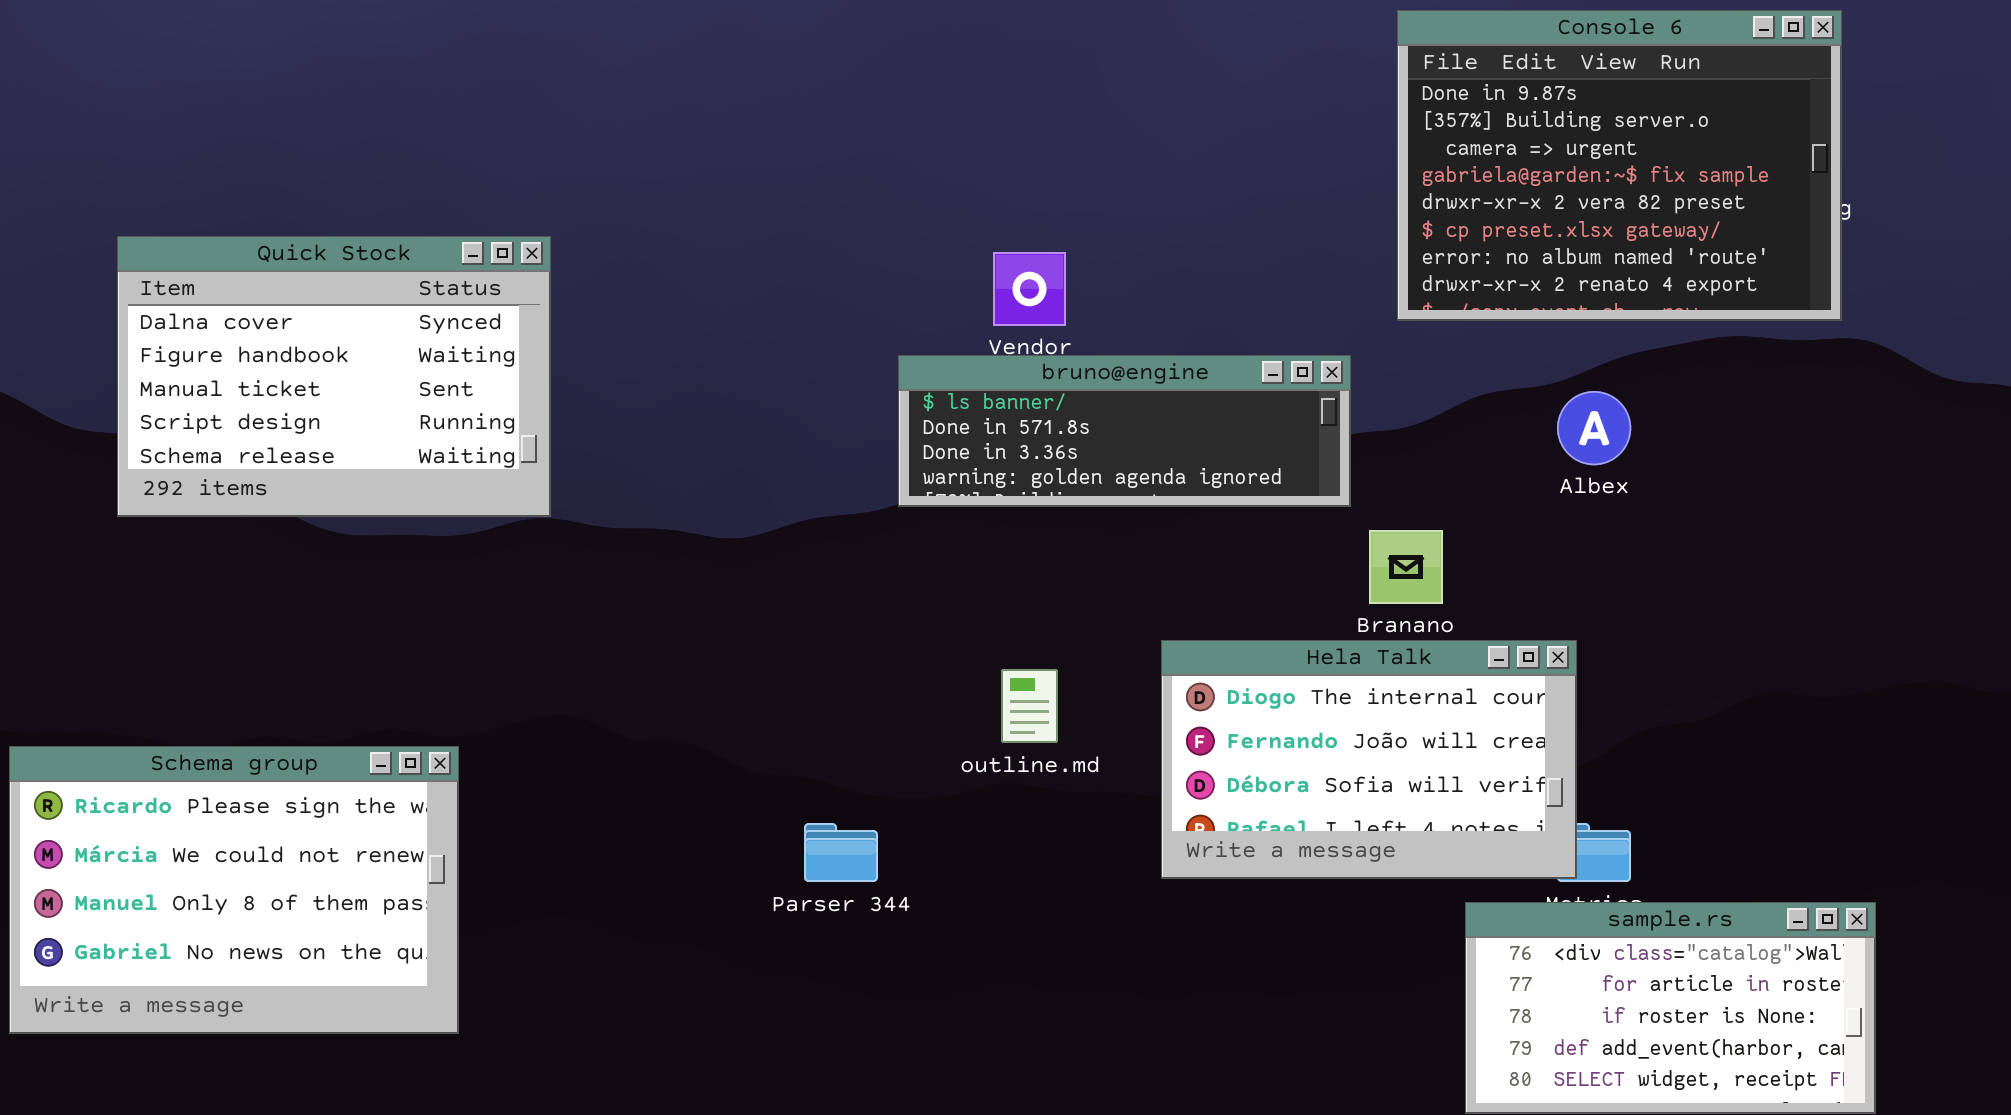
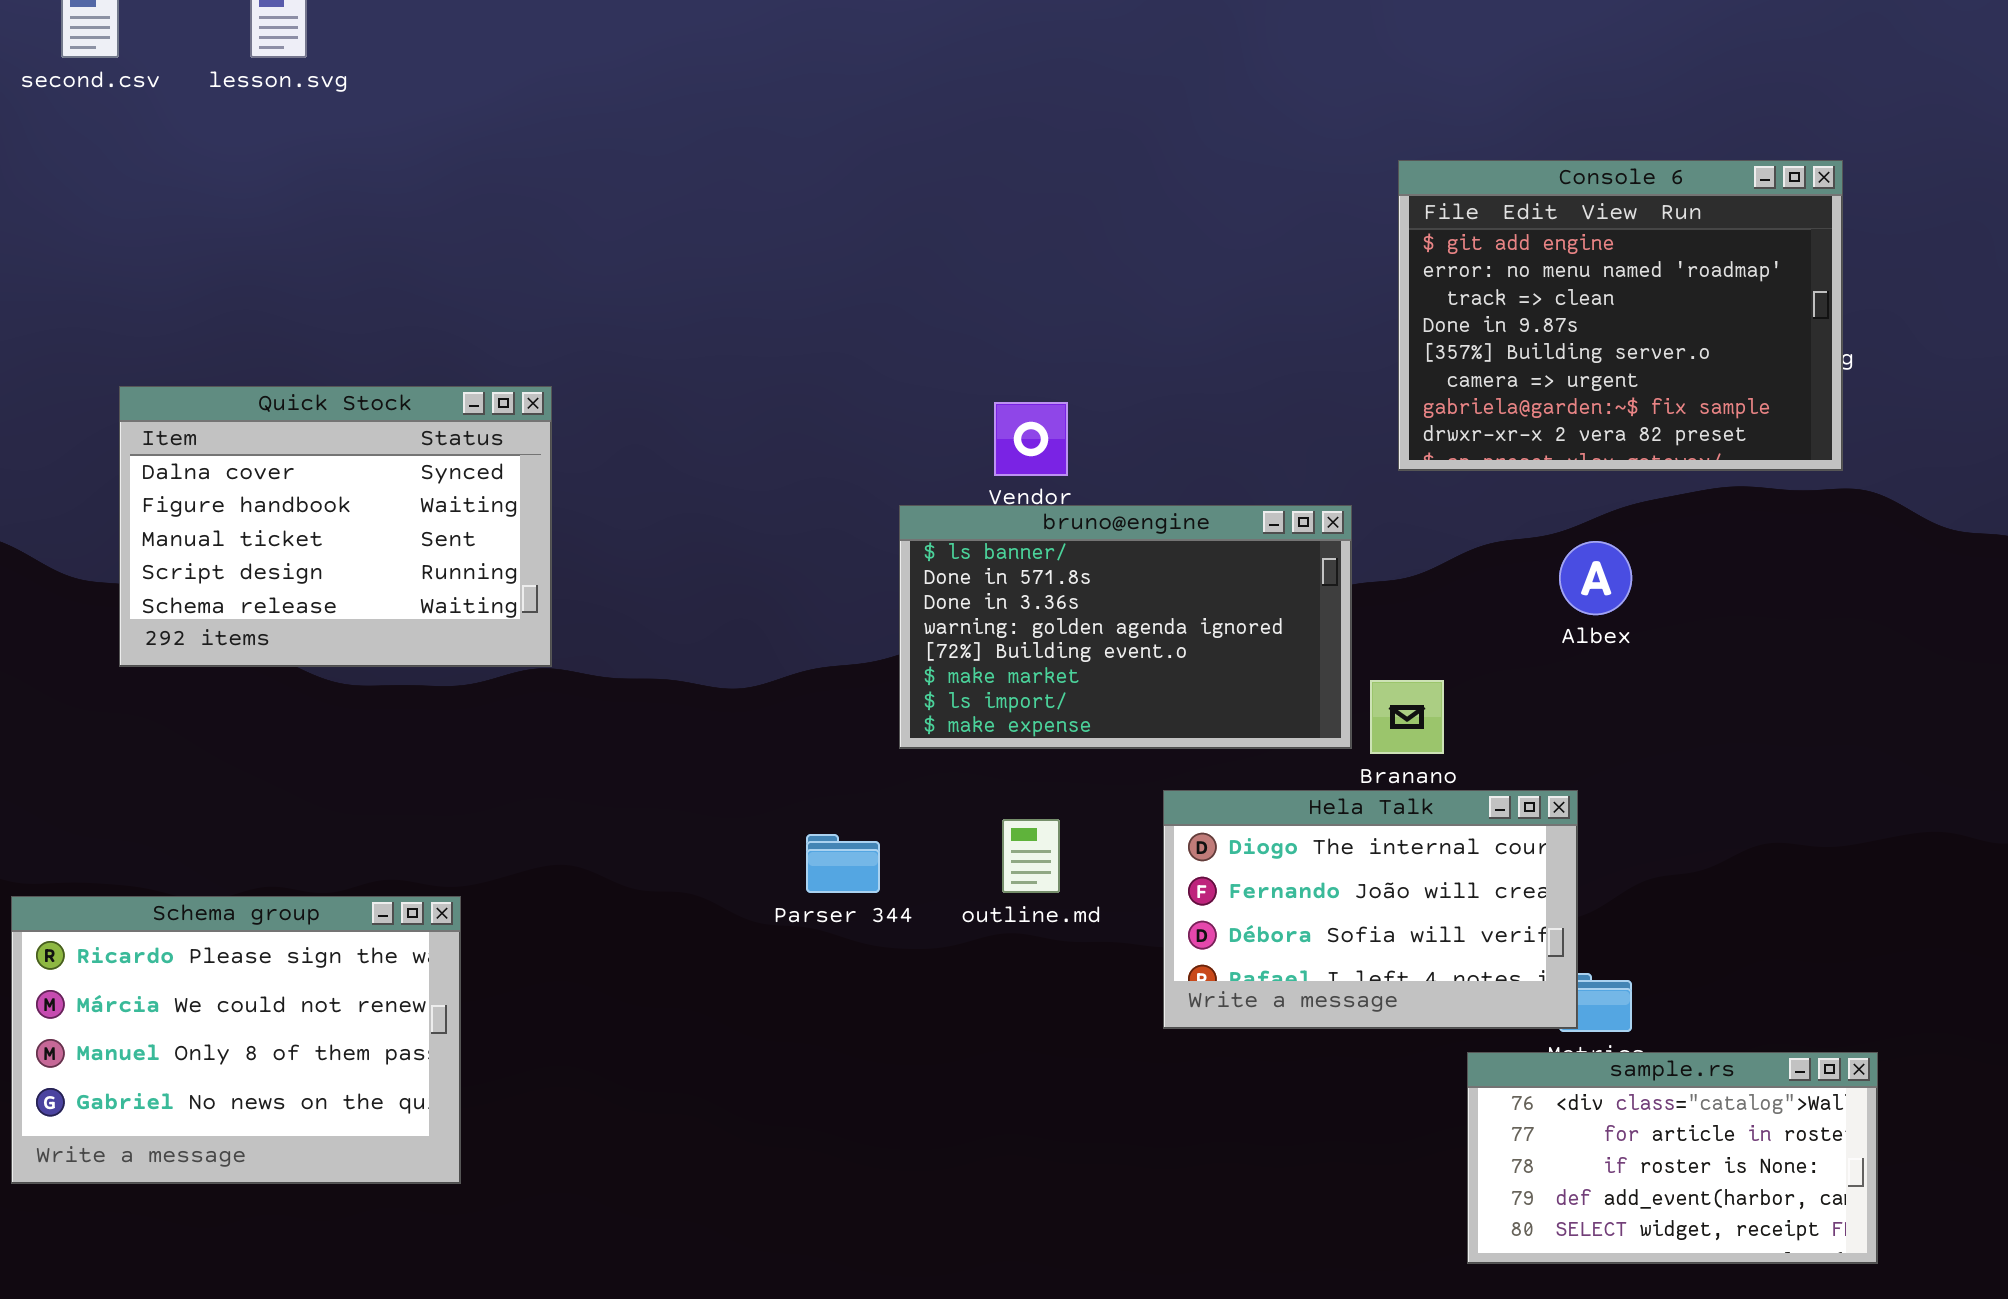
Console 6: [1397,10,1842,321] -> [1398,160,1843,471], scrolled up 3 rows
bruno@engine: [898,355,1351,507] -> [899,505,1352,749], resized
Parser 344: [804,823,878,882] -> [806,834,880,893], moved

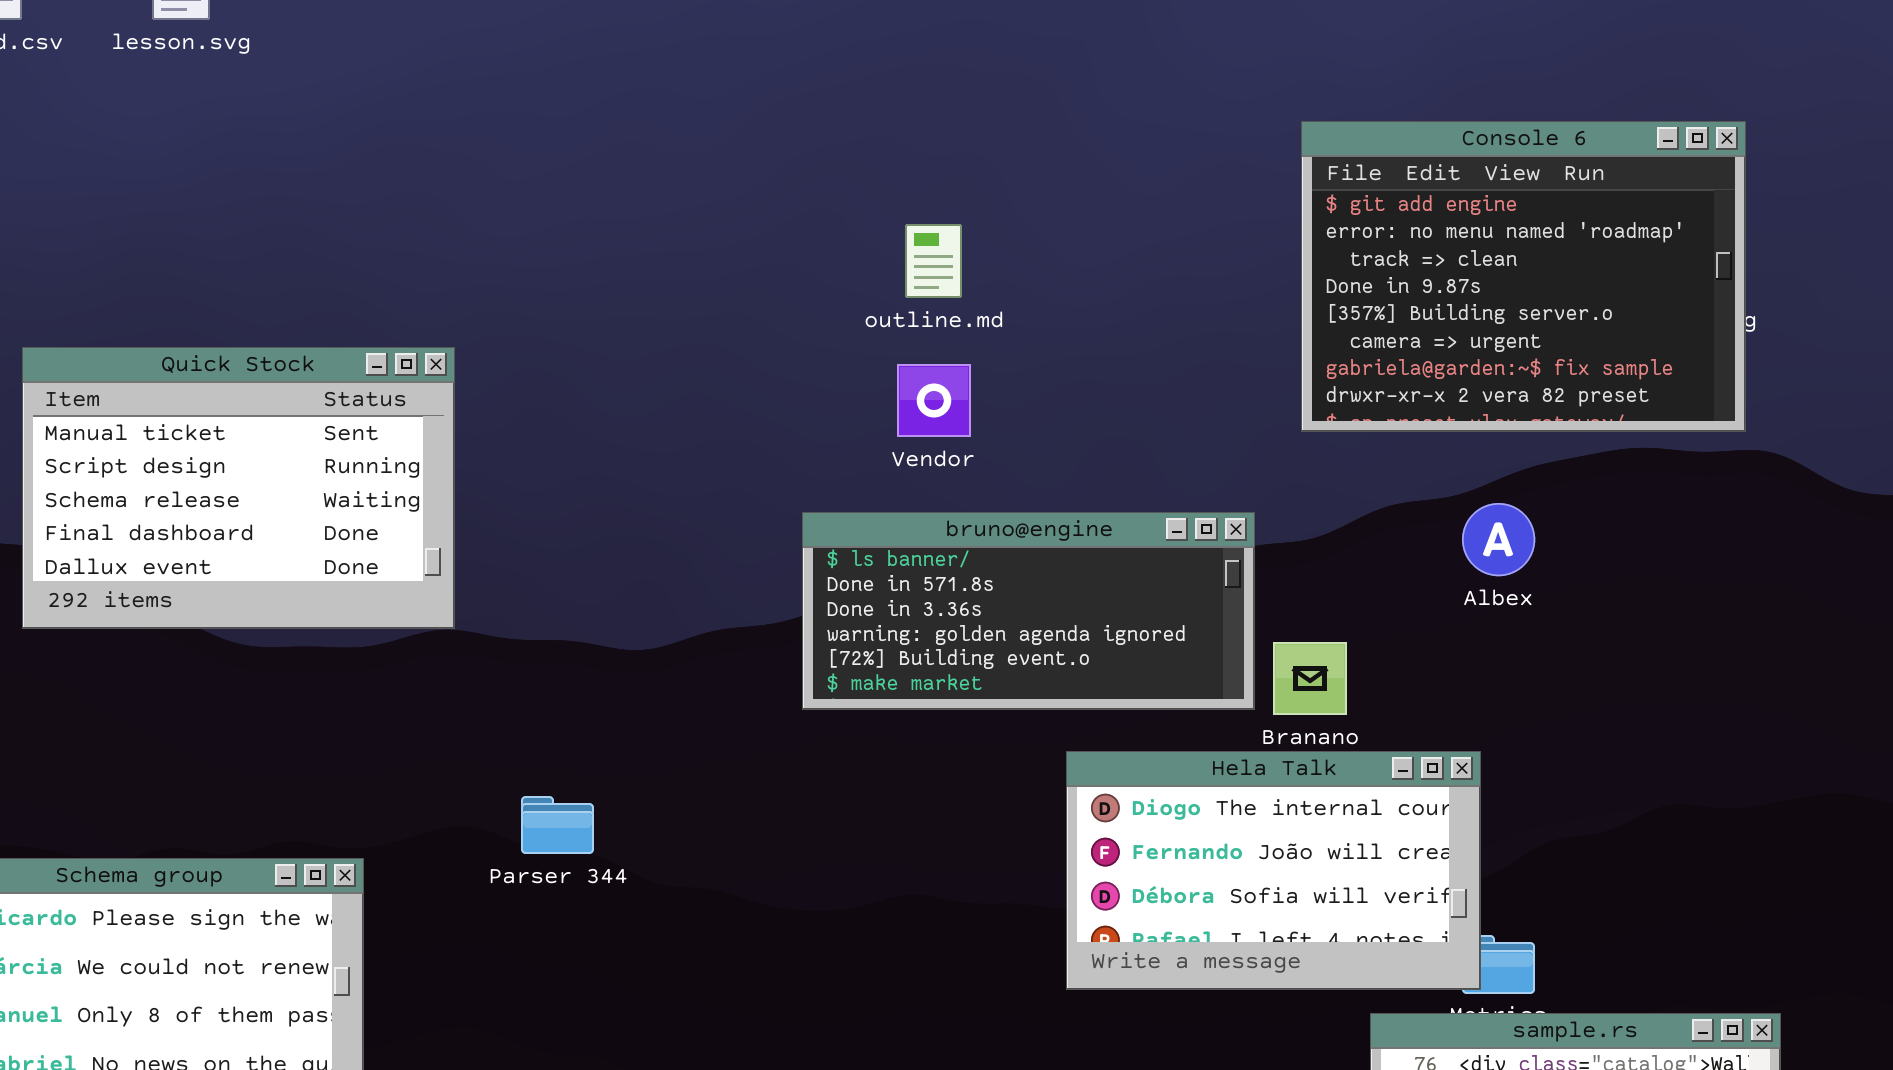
Quick Stock: [119,386,552,667] -> [22,347,455,629], scrolled down 2 rows
bruno@engine: [899,505,1352,749] -> [802,512,1255,710], resized
outline.md: [1002,819,1060,893] -> [905,224,962,298], moved
Parser 344: [806,834,880,893] -> [521,796,594,854], moved

